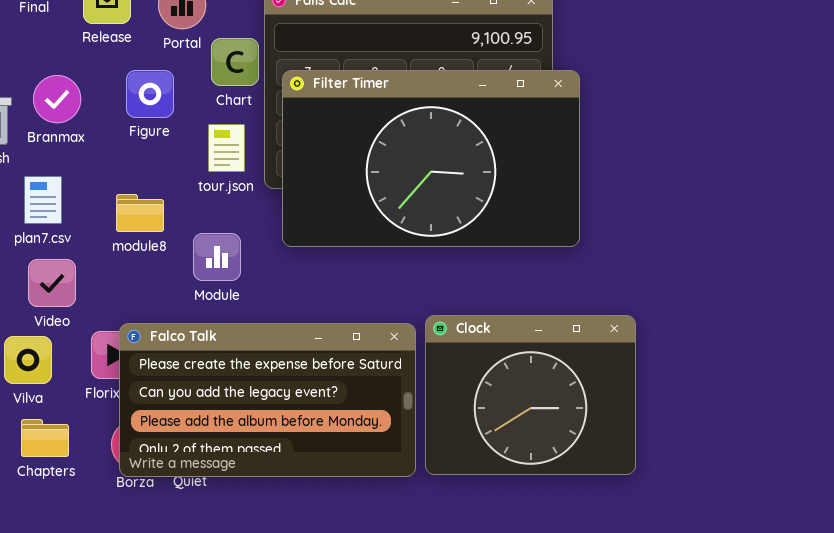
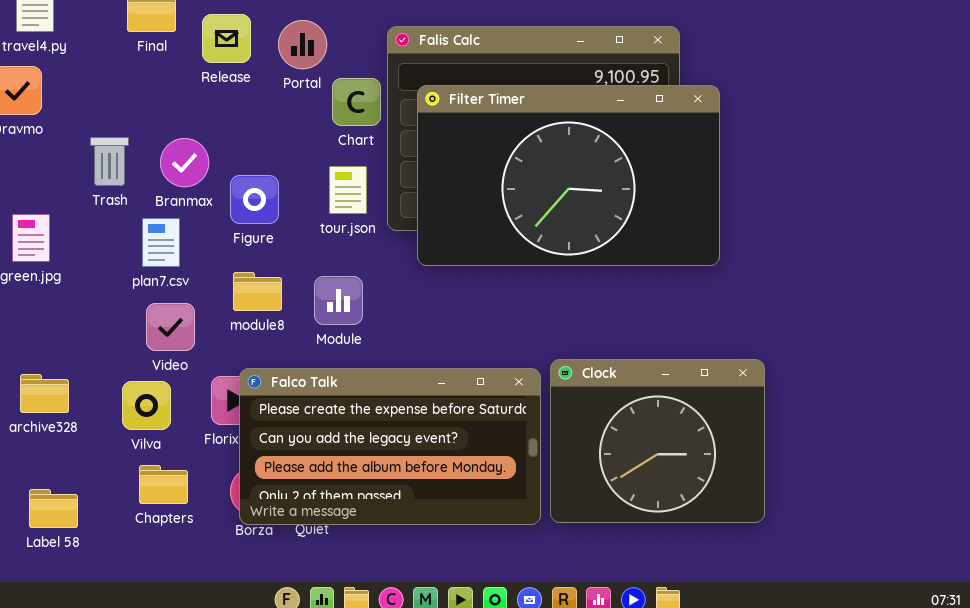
Figure: [126,70,174,118] -> [230,175,279,224], moved
Filter Timer: [282,70,580,247] -> [417,85,720,266], moved
Branmax: [33,75,81,123] -> [160,138,209,187], moved
module8: [116,194,164,232] -> [233,272,282,311], moved

